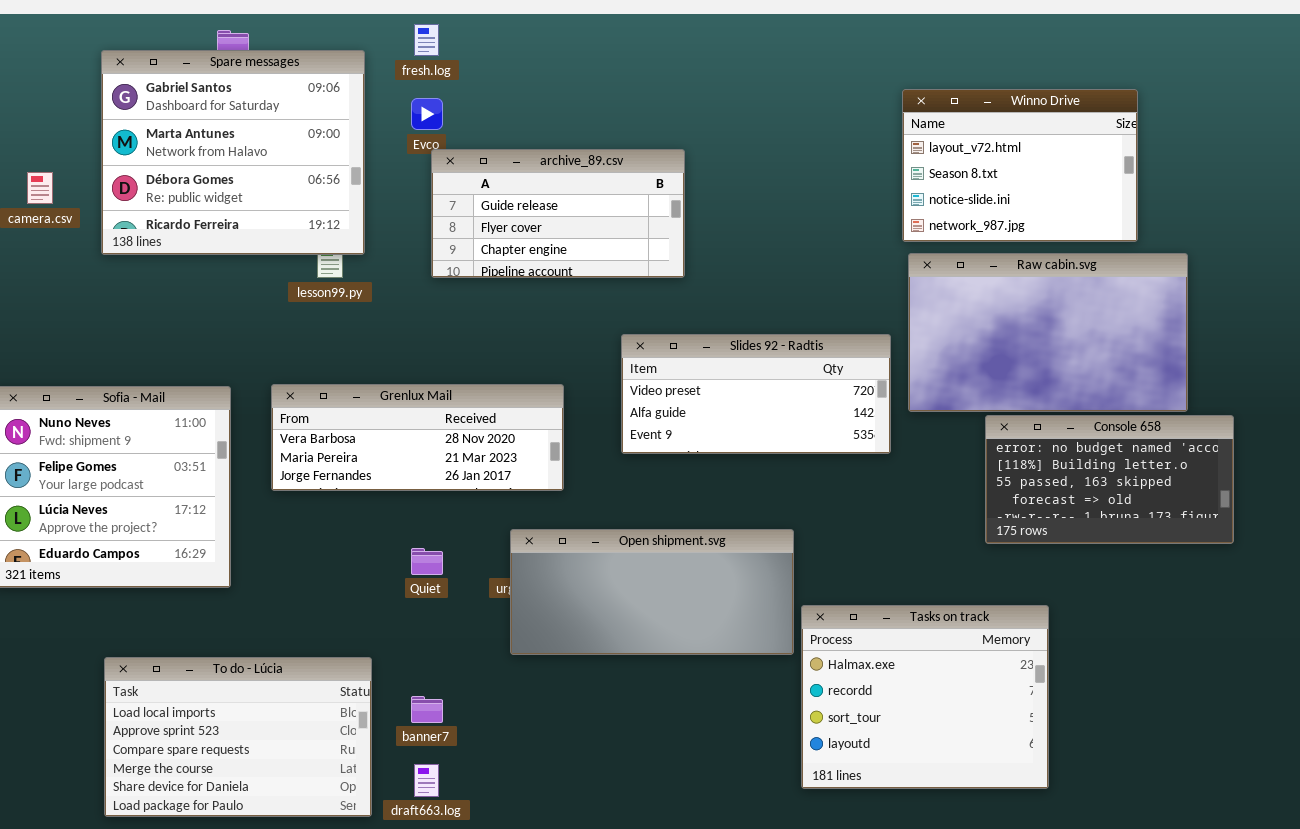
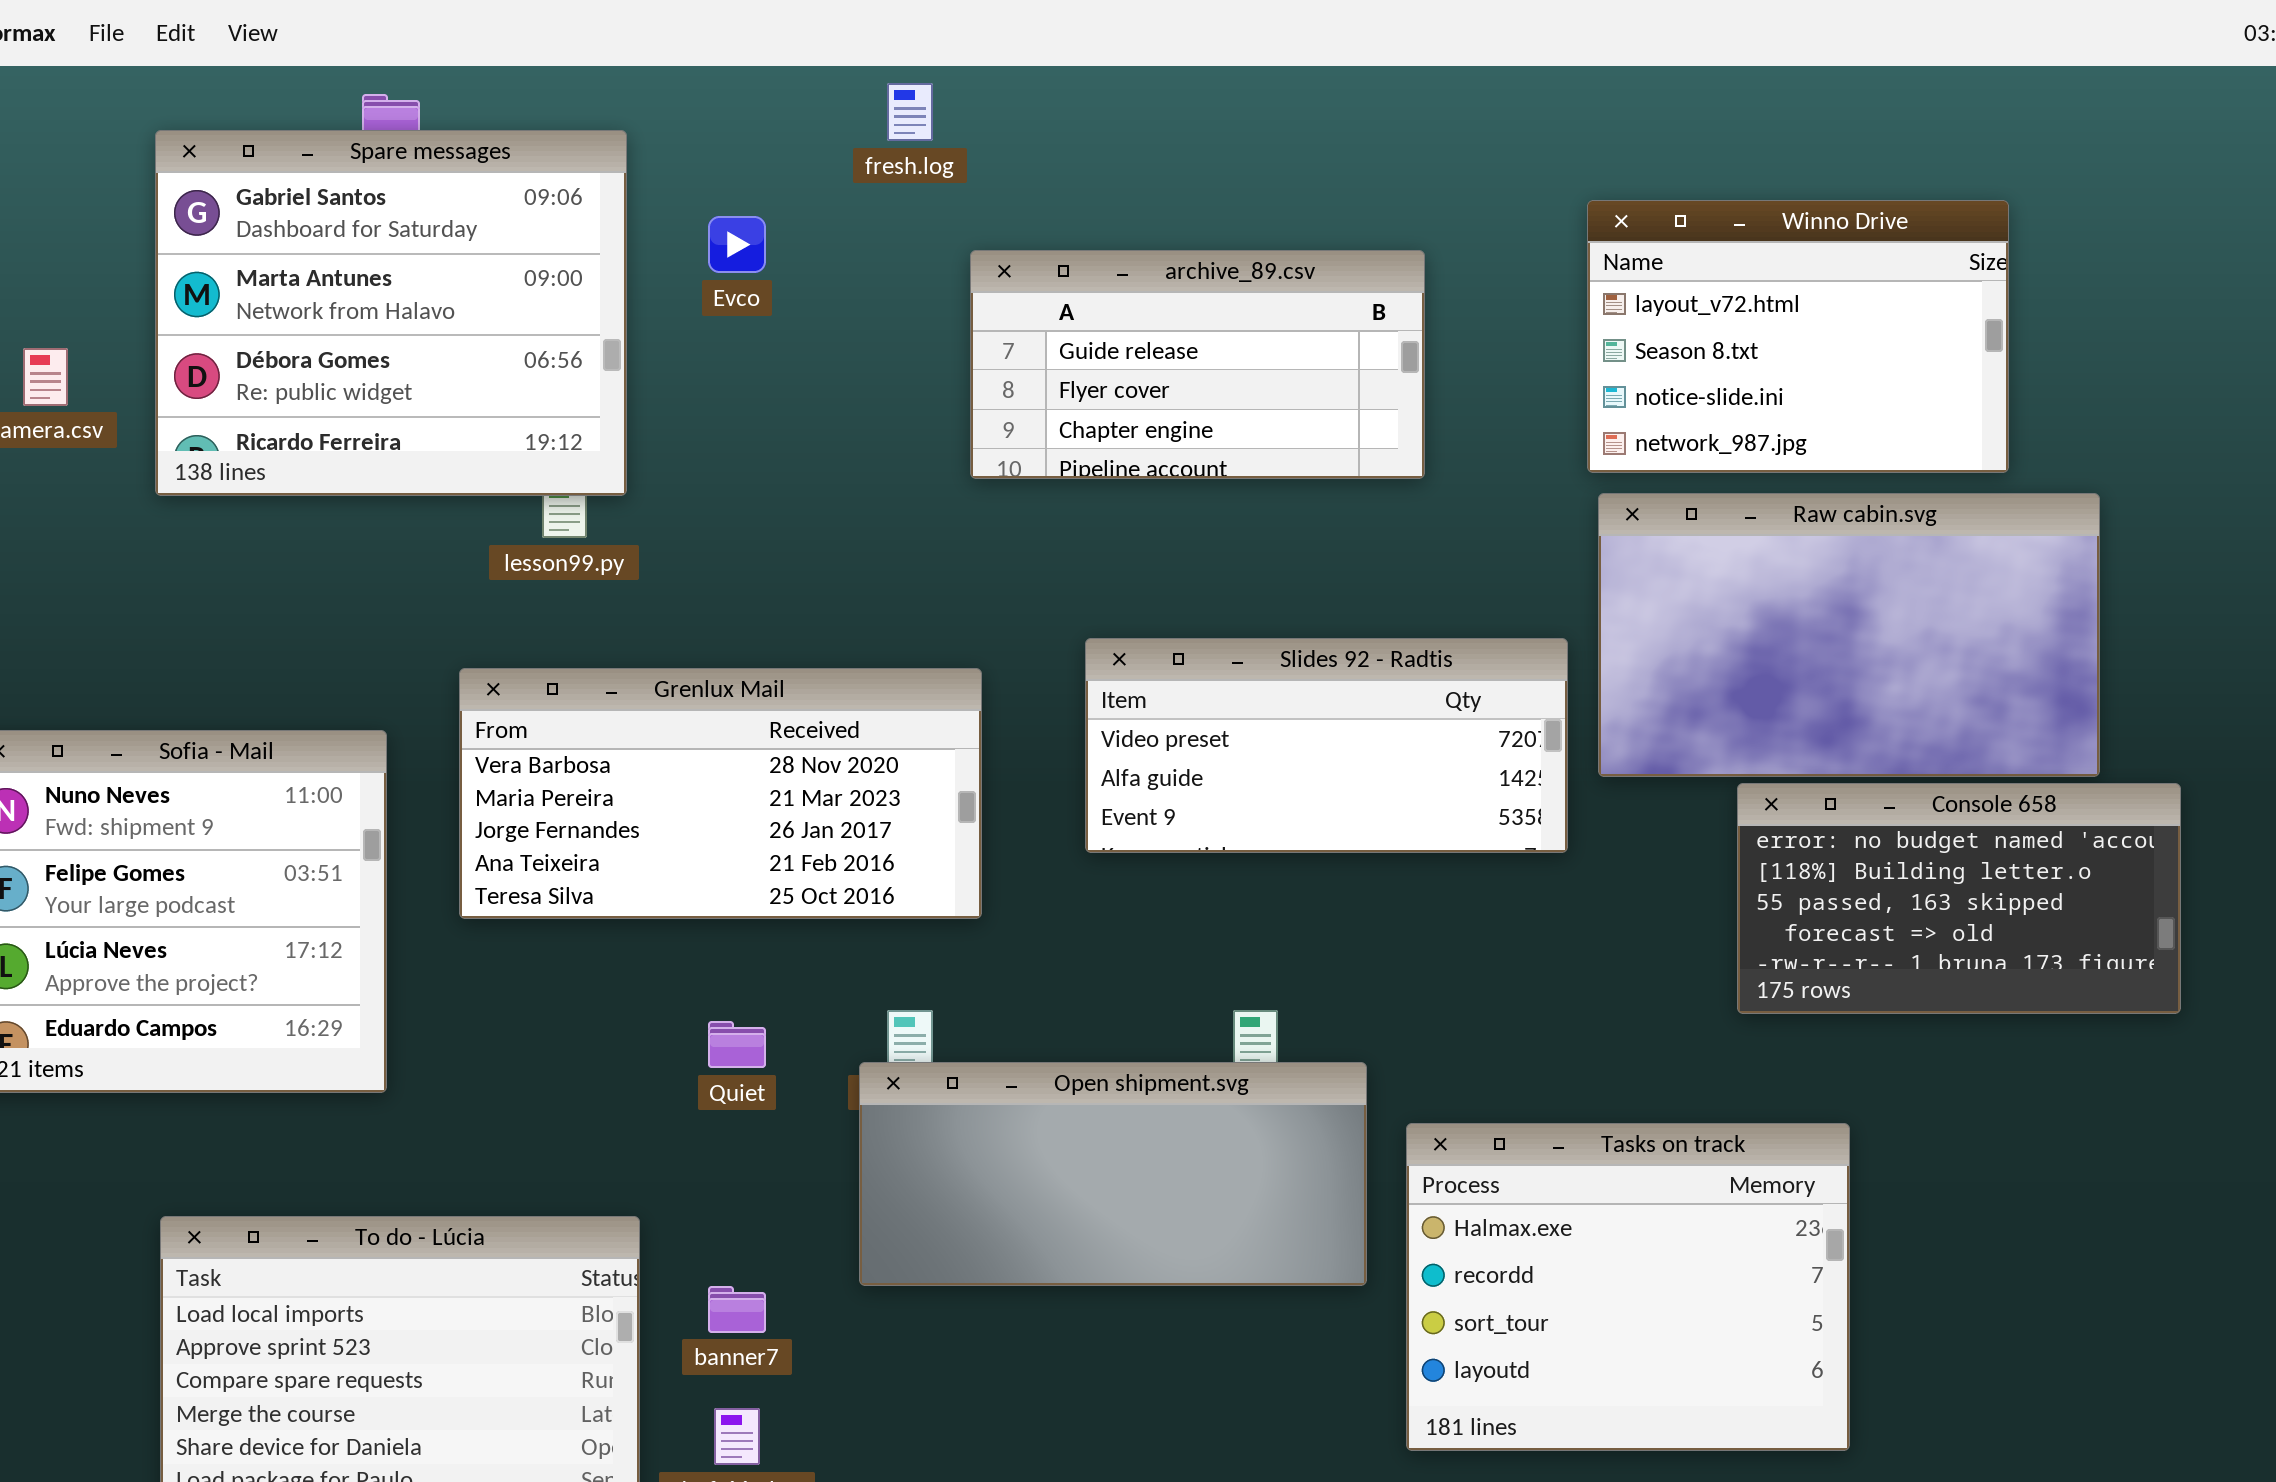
fresh.log: [414,24,439,56] -> [887,83,933,141], moved
archive_89.csv: [431,149,685,278] -> [970,250,1425,479], moved
Grenlux Mail: [271,384,564,491] -> [459,668,982,919], resized
Open shipment.svg: [510,529,794,655] -> [859,1062,1367,1286], moved

